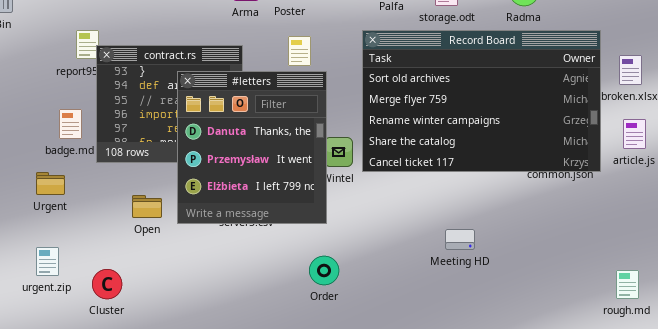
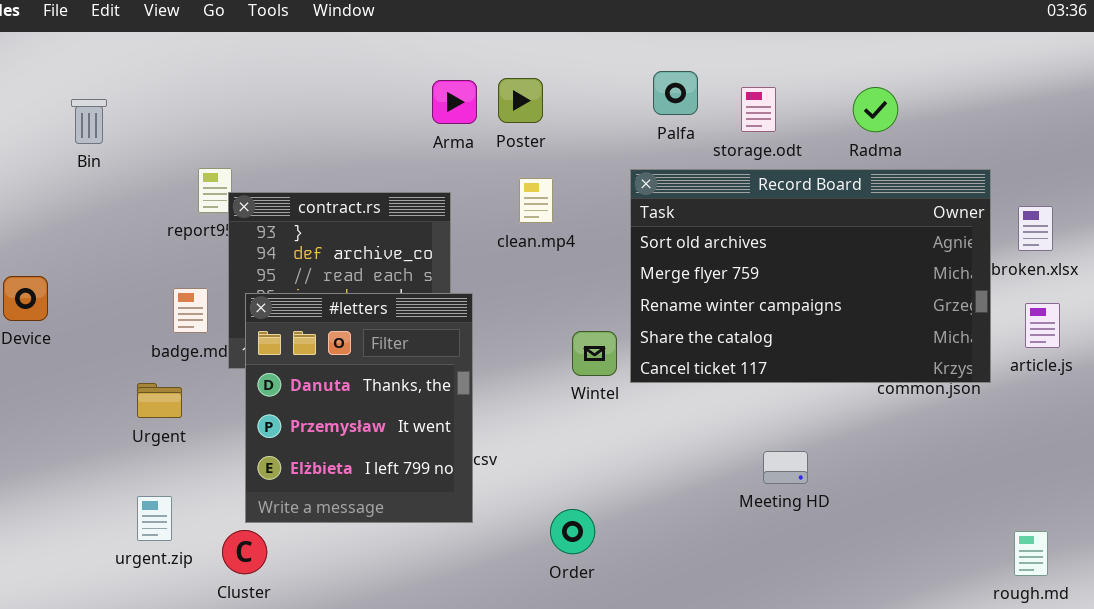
#letters: [177,71,327,224] -> [245,293,473,523], moved
Meeting HD: [445,229,475,250] -> [763,451,808,484], moved

